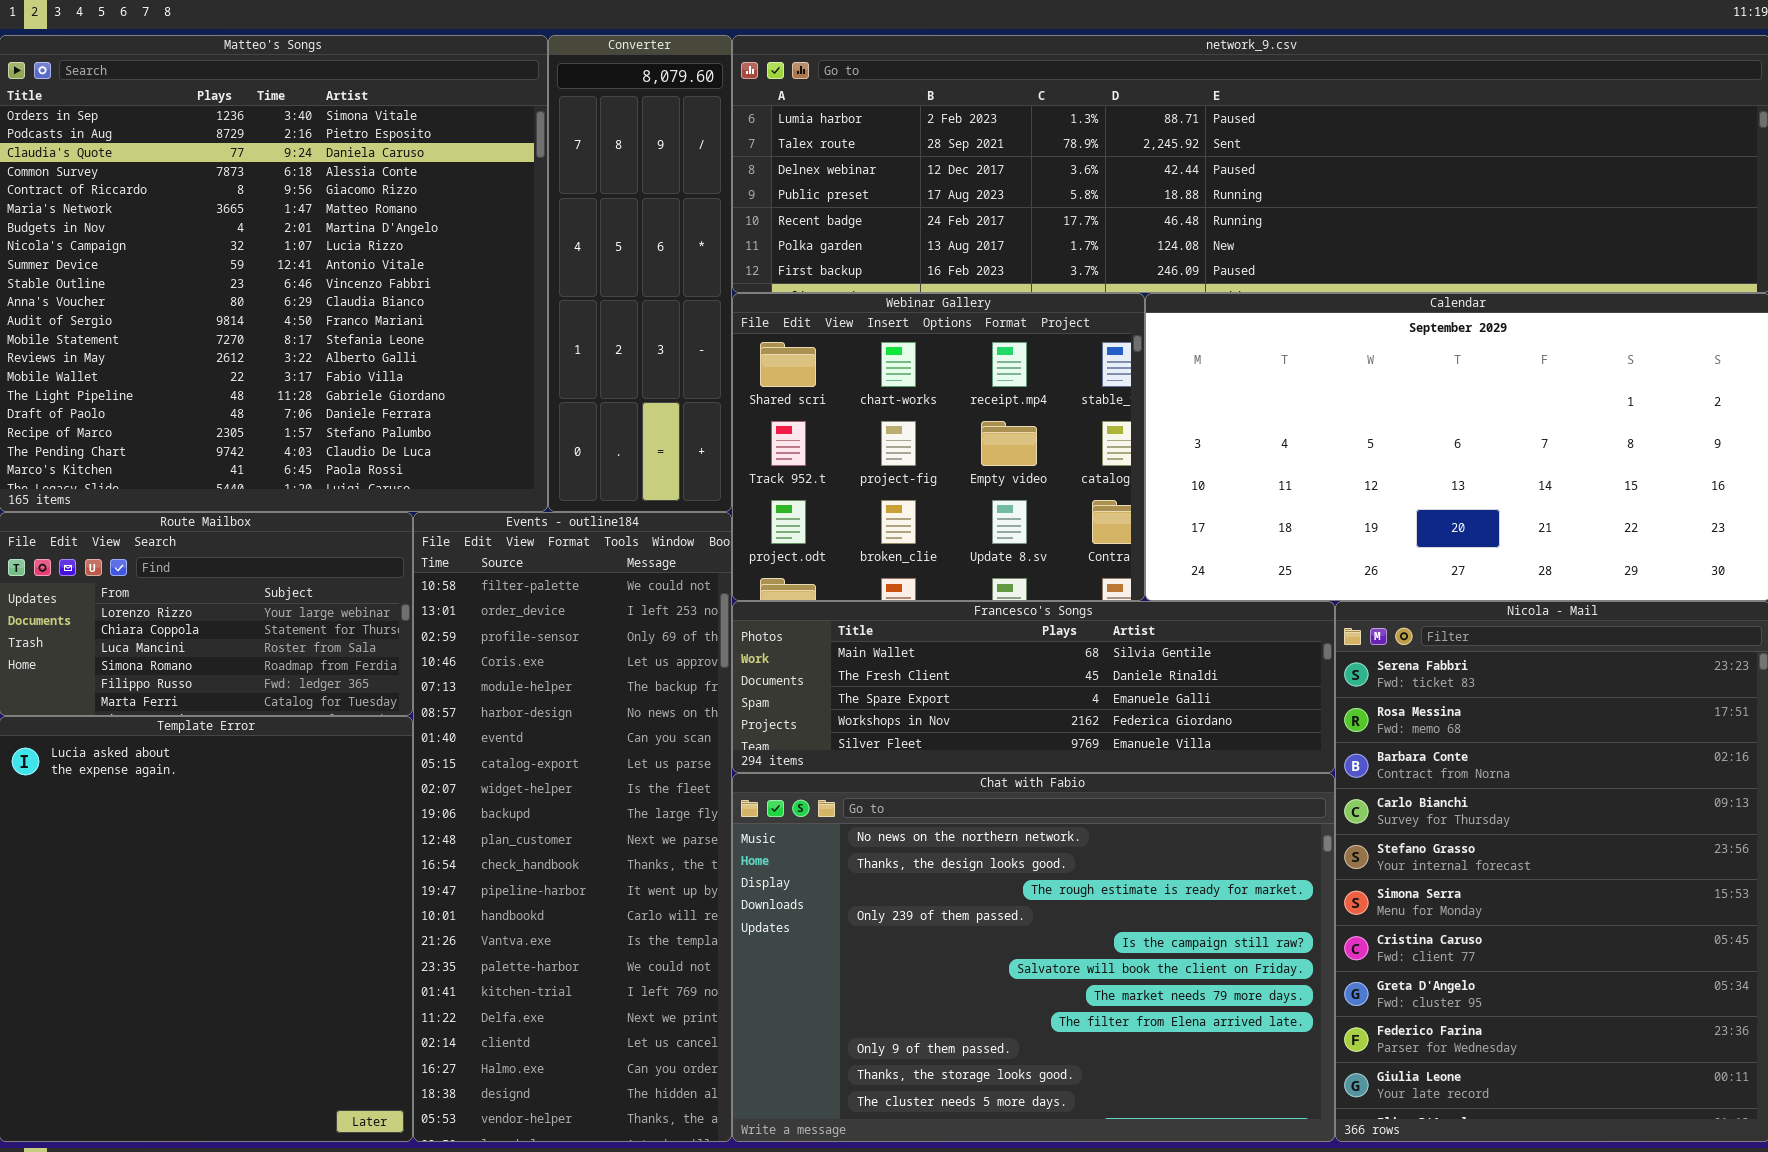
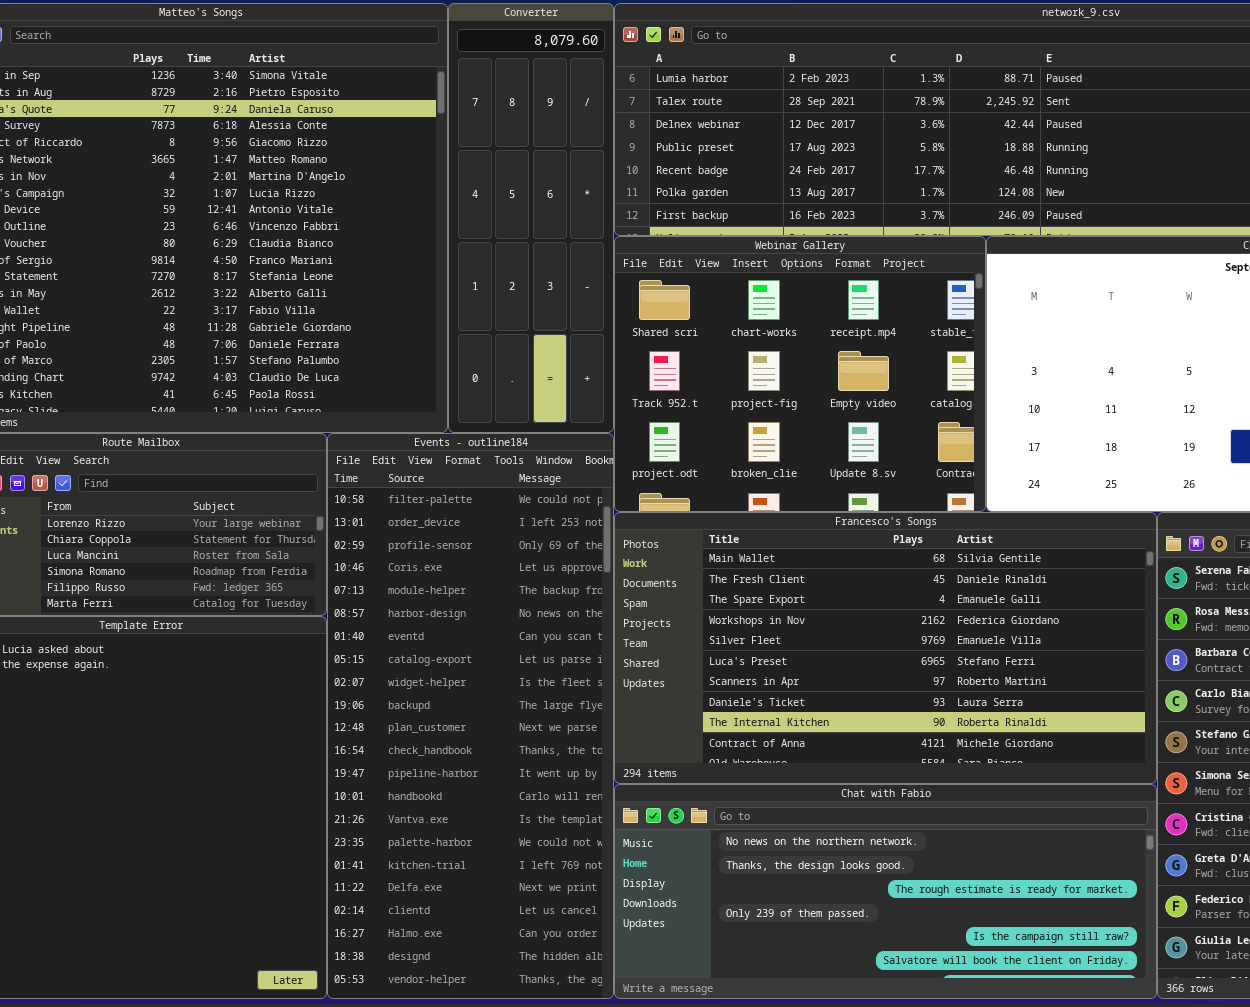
Francesco's Songs: [732,601,1335,773] -> [614,512,1157,784], resized
Chat with Fabio: [732,773,1335,1142] -> [614,784,1157,999], resized

